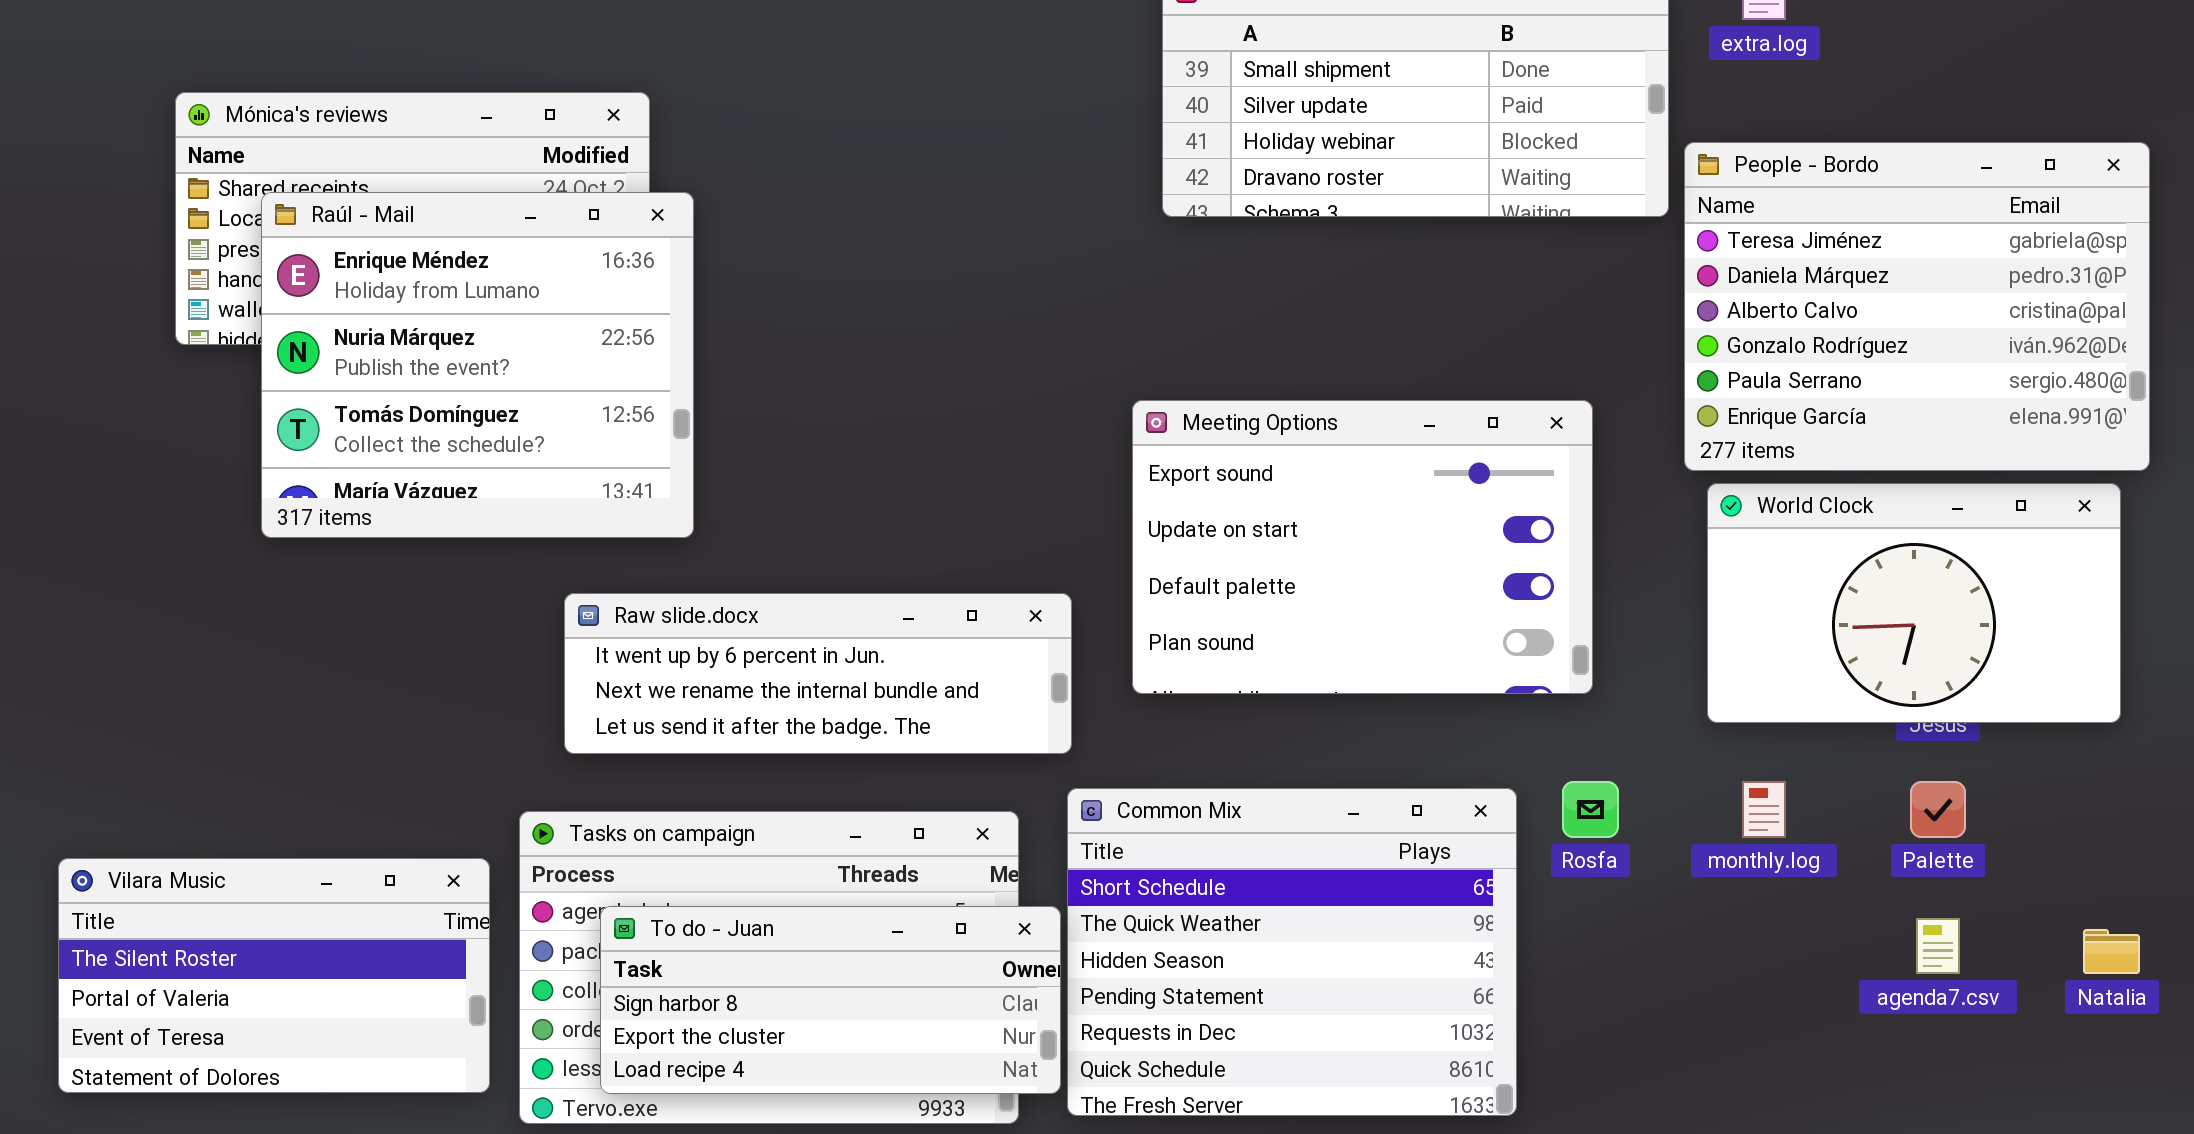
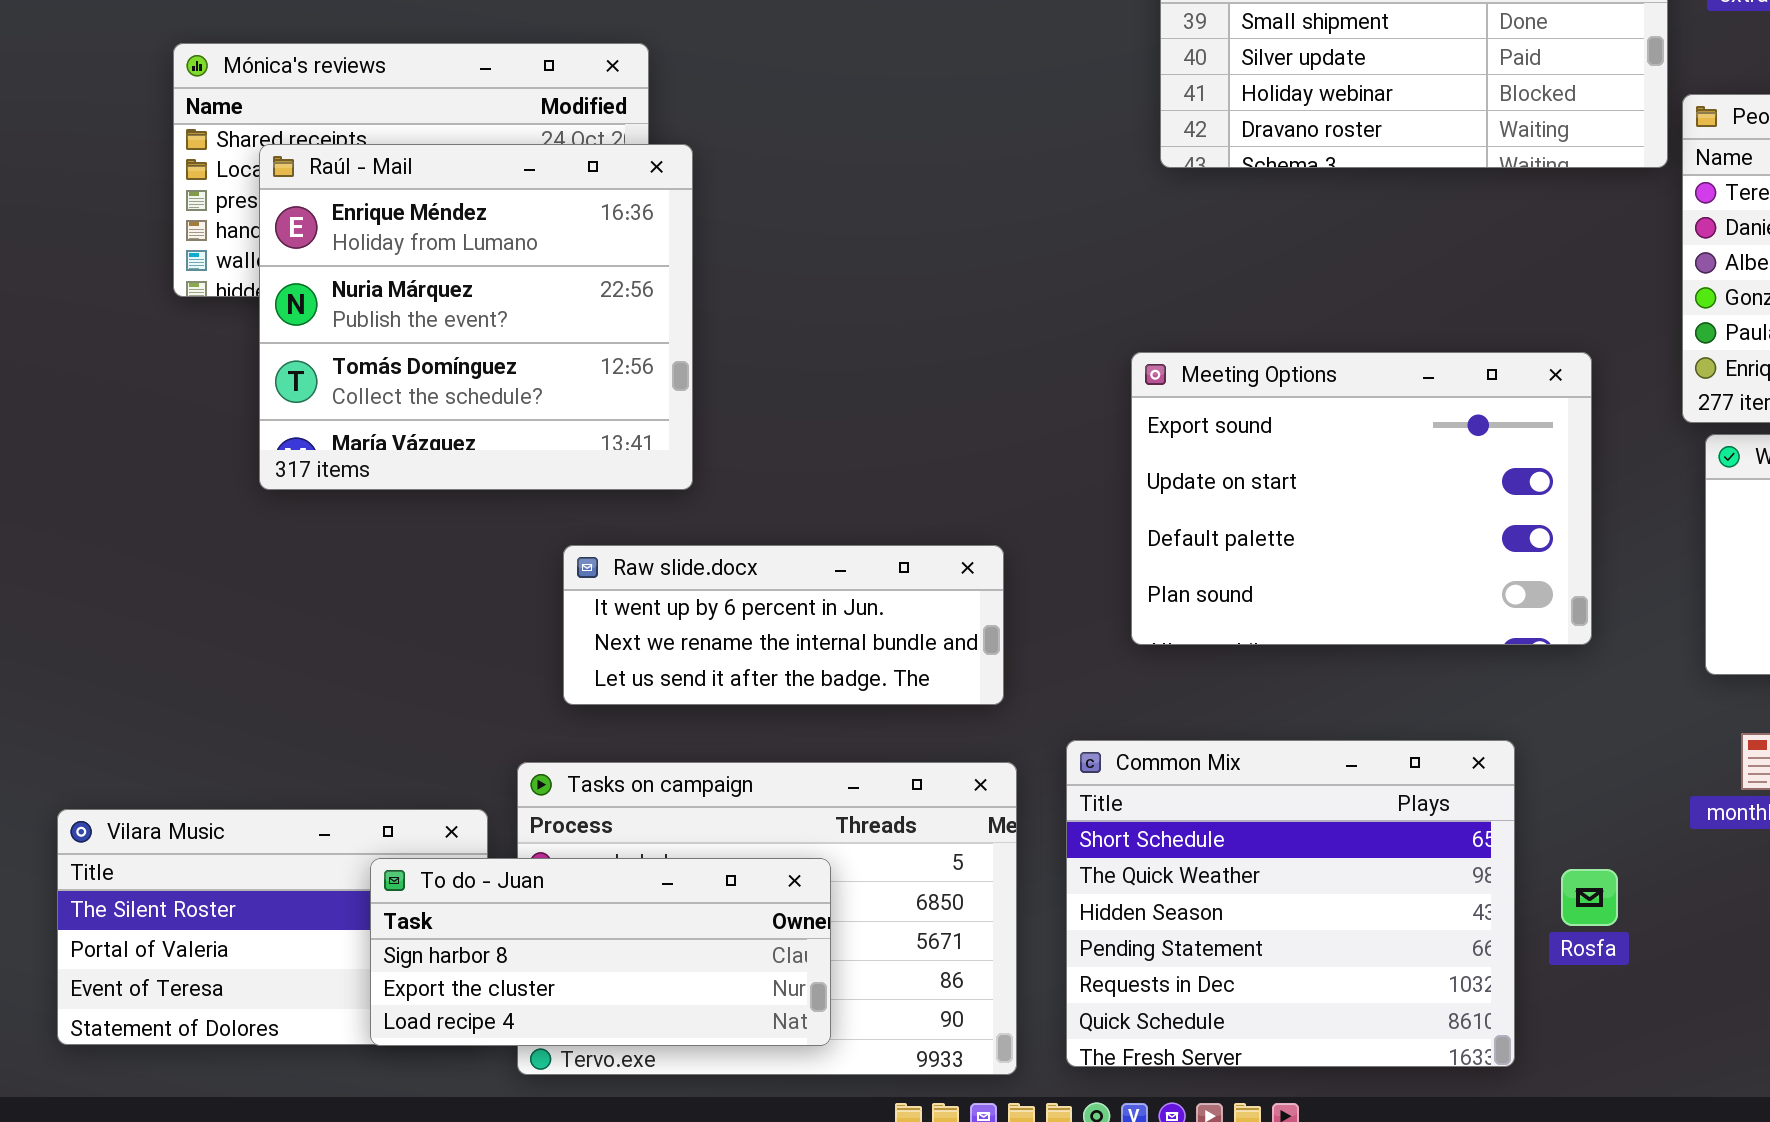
Raw slide.docx: [564,593,1072,754] -> [563,545,1004,705], resized
Rosfa: [1562,781,1619,838] -> [1561,869,1618,926], moved
To do - Juan: [600,906,1061,1094] -> [370,858,831,1046], moved

